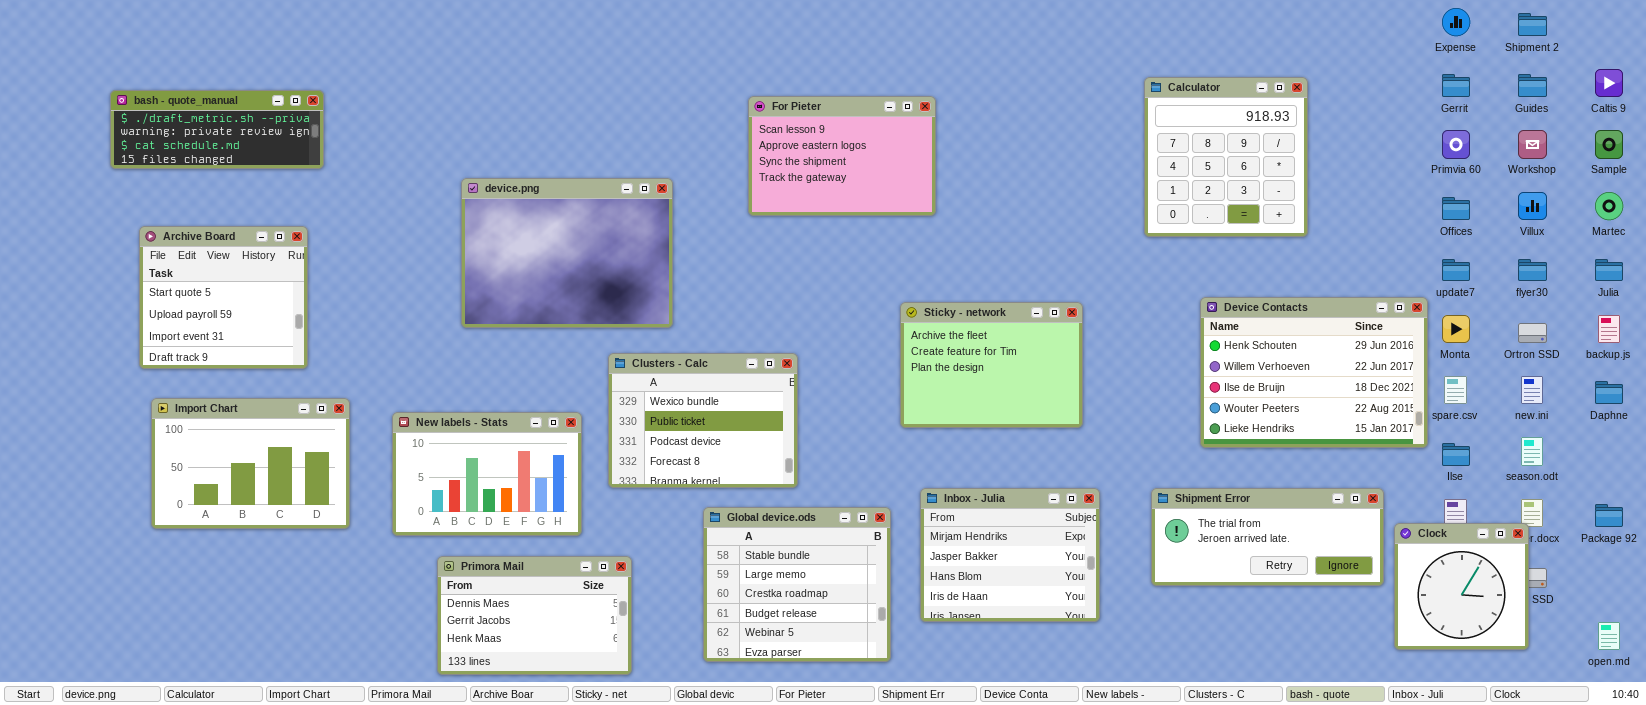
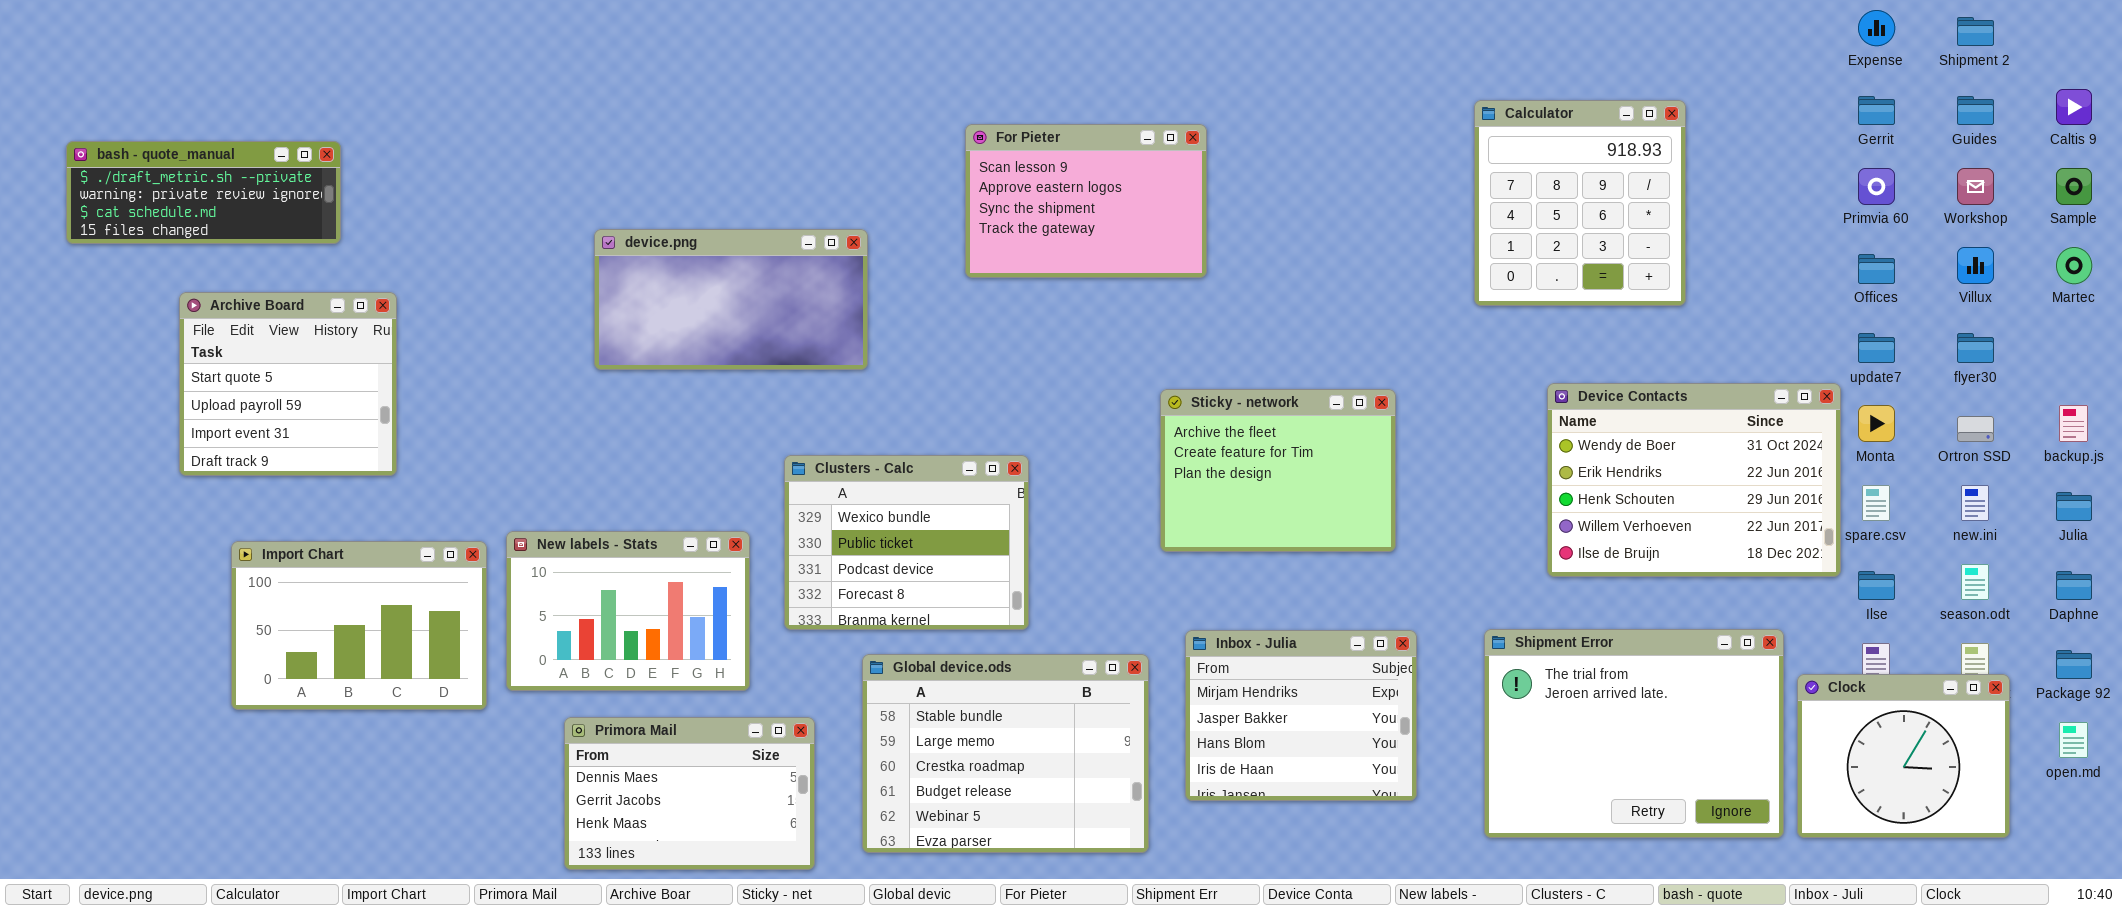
bash - quote_manual: [110,90,324,169] -> [66,141,341,244], moved
device.png: [461,178,673,328] -> [594,229,868,370], resized
Julia: [1595,259,1623,281] -> [2056,492,2092,521], moved
Device Contacts: [1200,297,1428,448] -> [1547,383,1841,577], scrolled up 2 rows
Daphne: [1595,381,1623,404] -> [2056,571,2092,600], moved
Import Chart: [151,398,350,529] -> [231,541,487,710], moved
Shipment Error: [1151,488,1384,586] -> [1484,629,1784,838], resized
Global device.ods: [703,507,891,662] -> [862,654,1149,853], resized
Clock: [1394,523,1529,650] -> [1797,674,2010,838], resized
open.md: [1598,622,1620,650] -> [2059,722,2088,758], moved

